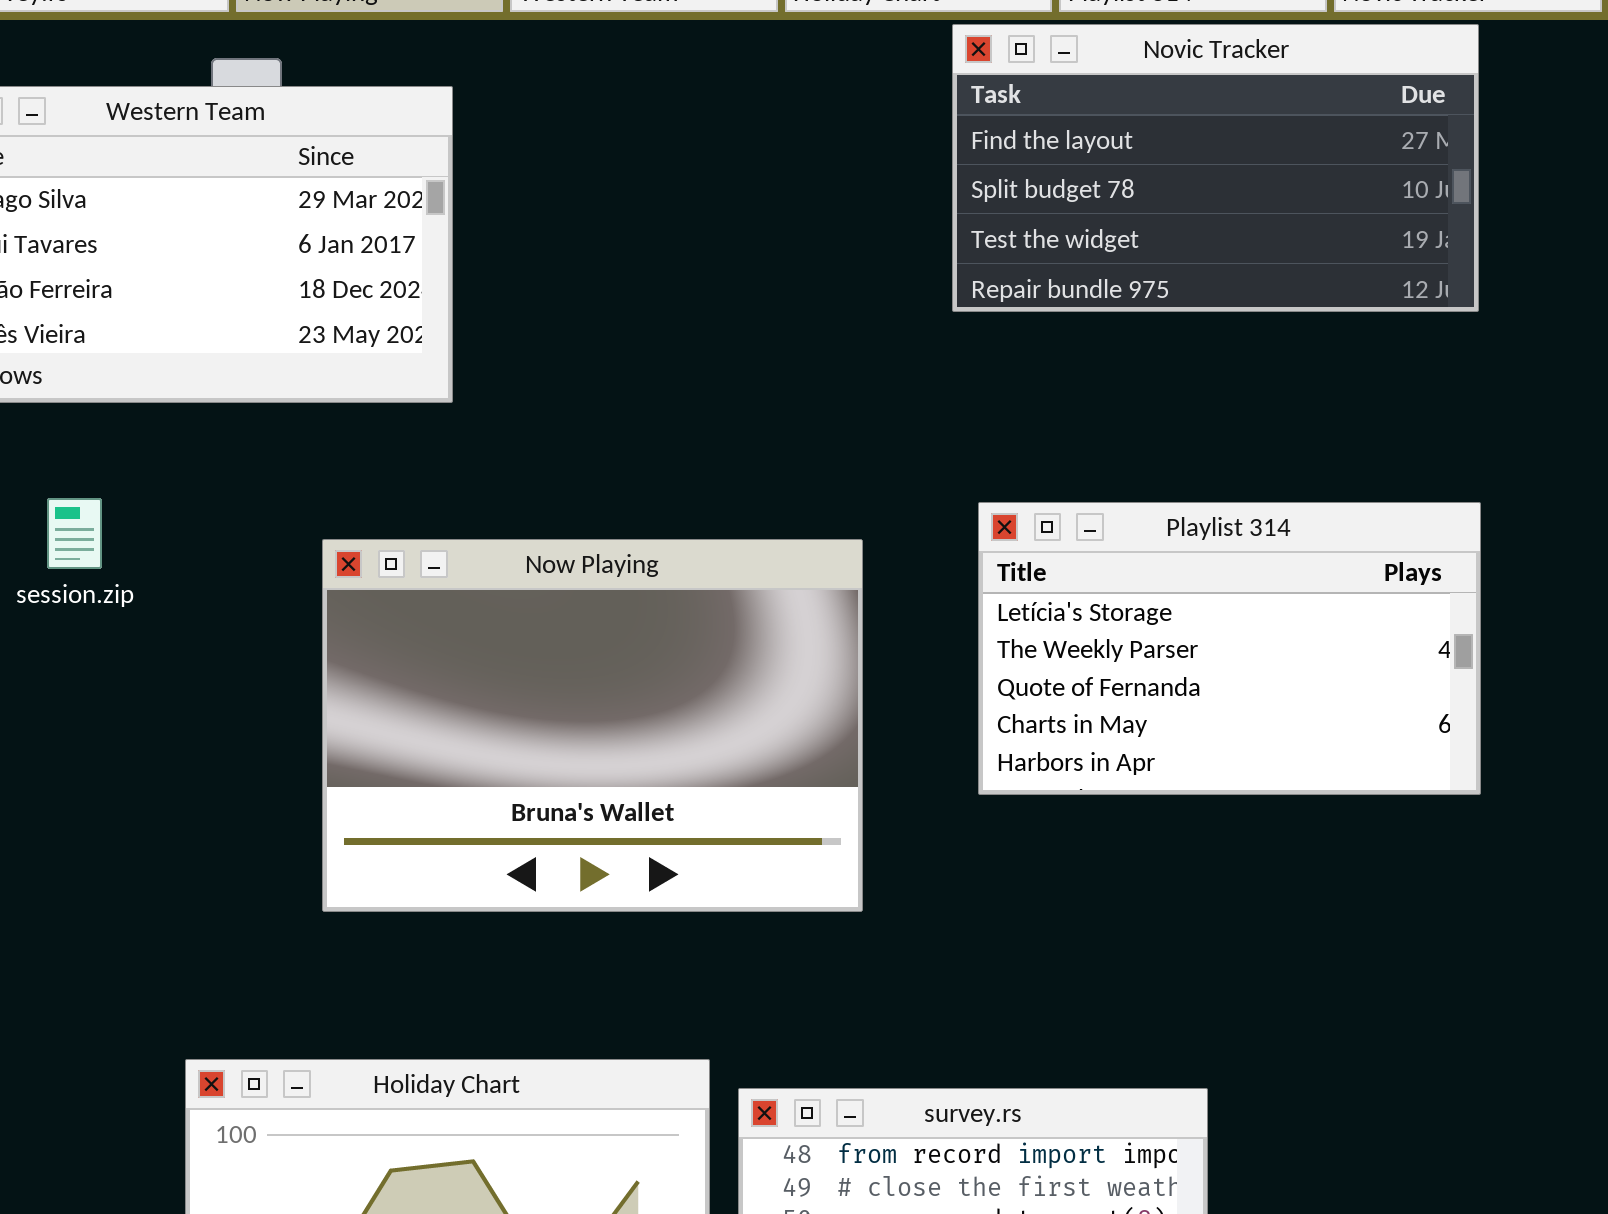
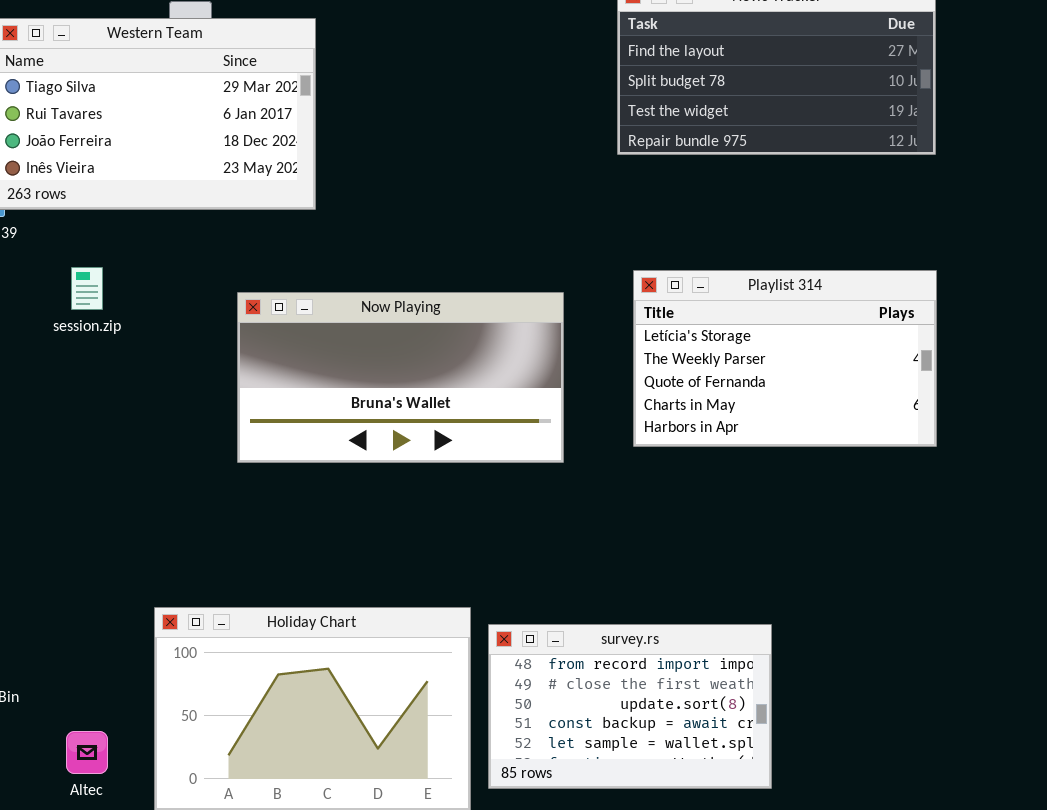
Now Playing: [322,539,863,912] -> [237,292,564,463], resized

